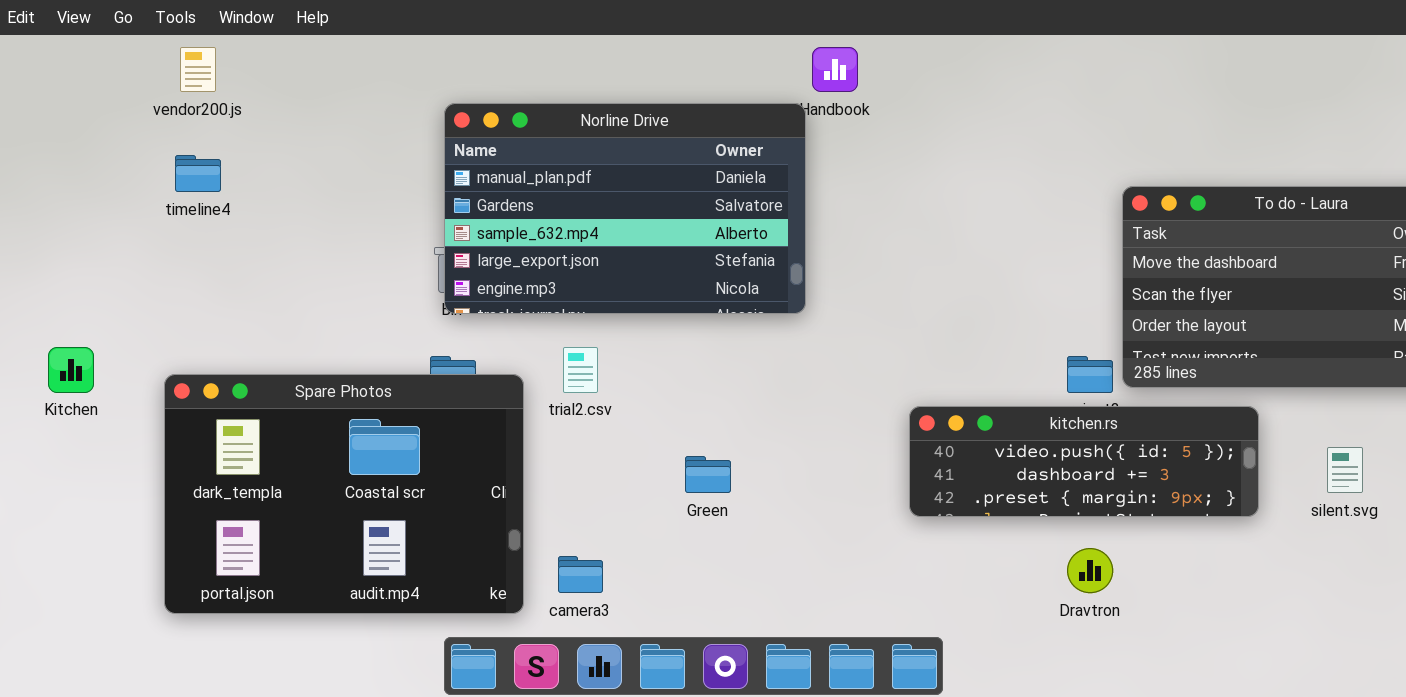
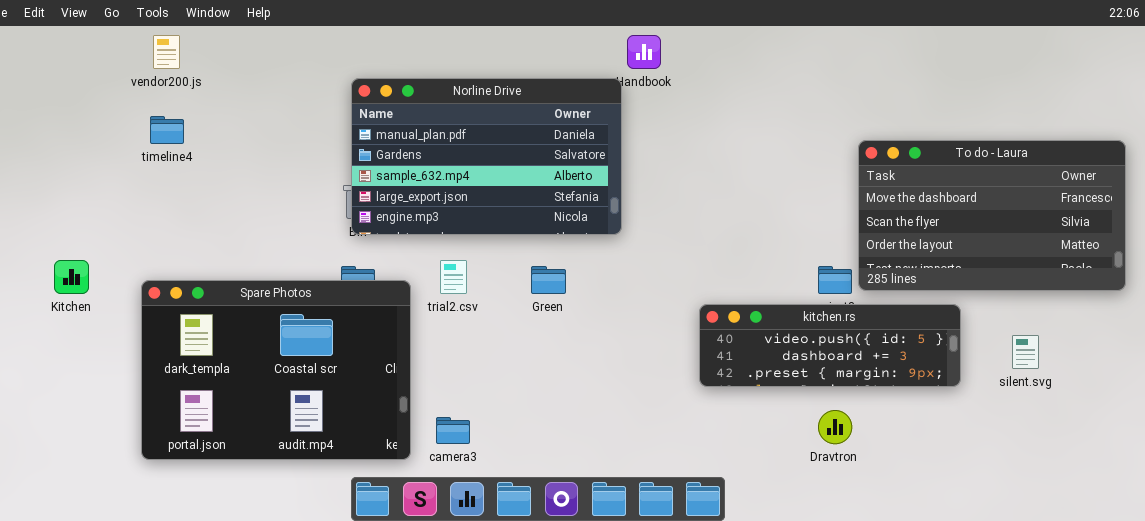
Green: [685,456,731,493] -> [531,266,566,294], moved

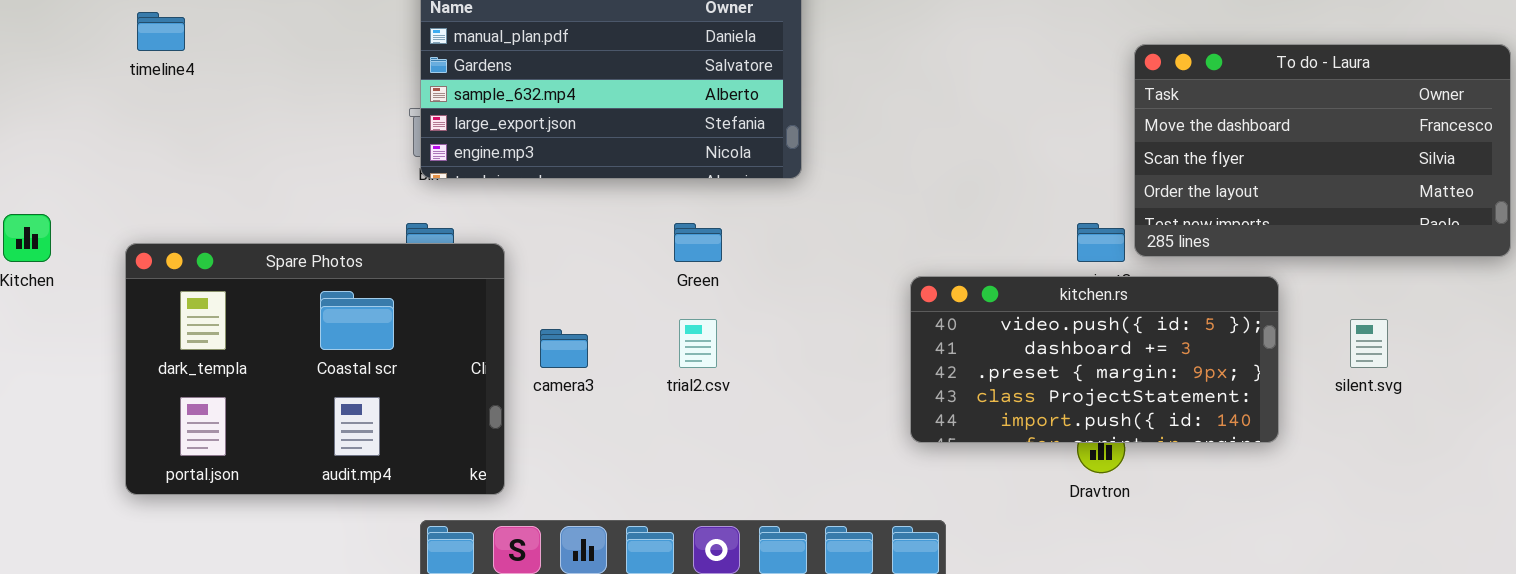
trial2.csv: [440,260,467,294] -> [679,319,717,368], moved
kitchen.rs: [699,304,961,387] -> [910,276,1279,443], resized
camera3: [436,417,470,444] -> [540,329,588,368], moved

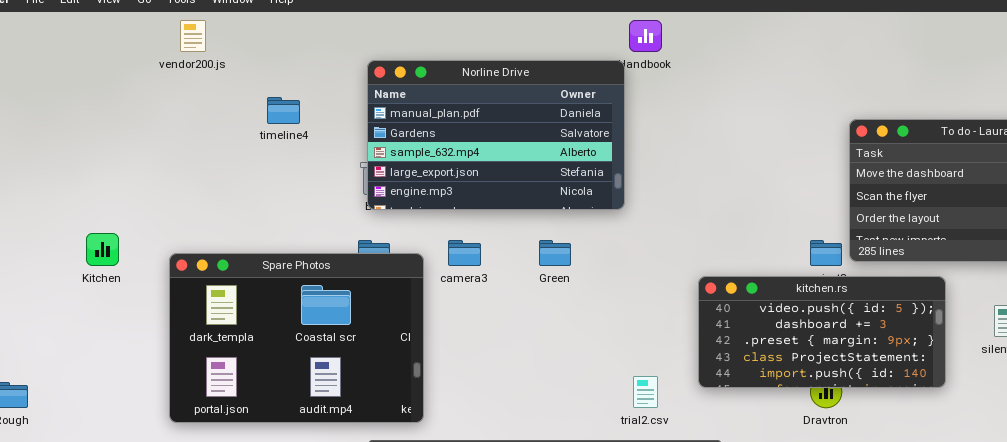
timeline4: [137,12,185,51] -> [267,97,300,124], moved
trial2.csv: [679,319,717,368] -> [633,376,658,408], moved
camera3: [540,329,588,368] -> [448,240,481,266], moved

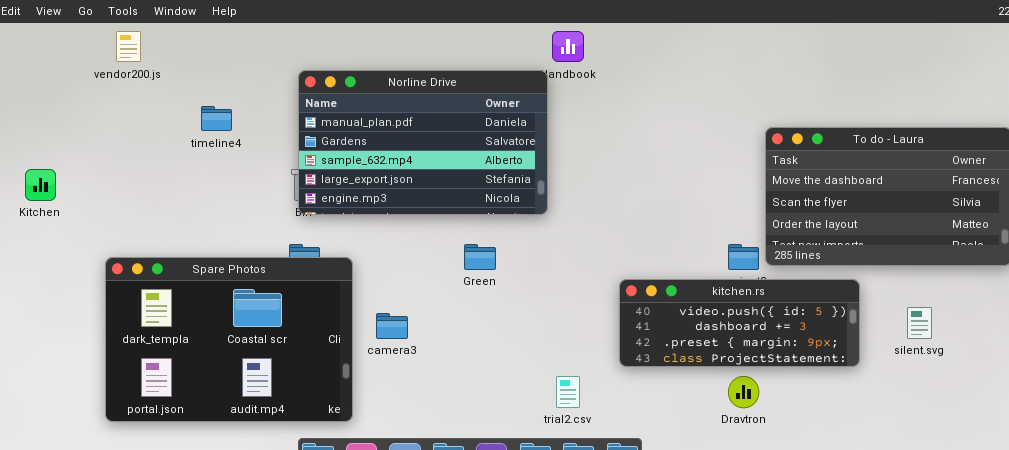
Kitchen: [86,233,119,266] -> [25,169,56,201], moved
camera3: [448,240,481,266] -> [376,313,408,339], moved
kitchen.rs: [698,276,946,388] -> [619,279,860,367], resized

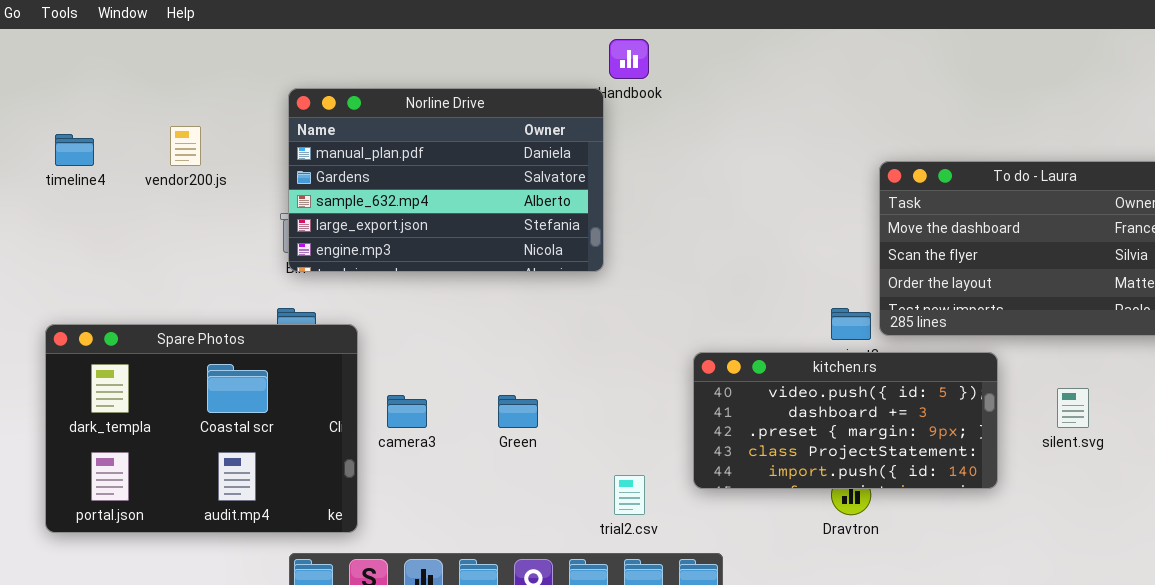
vendor200.js: [116,31,141,62] -> [170,126,201,166], moved
timeline4: [201,106,232,131] -> [55,134,94,166], moved
Green: [464,244,496,270] -> [498,395,538,428], moved
kitchen.rs: [619,279,860,367] -> [693,352,998,489], resized

